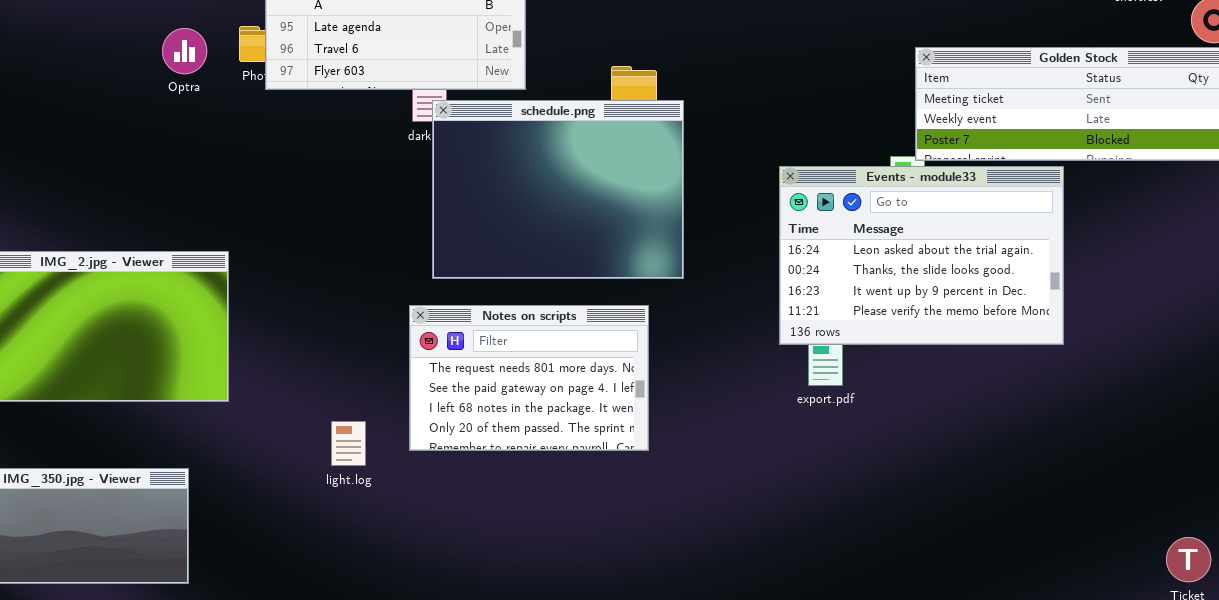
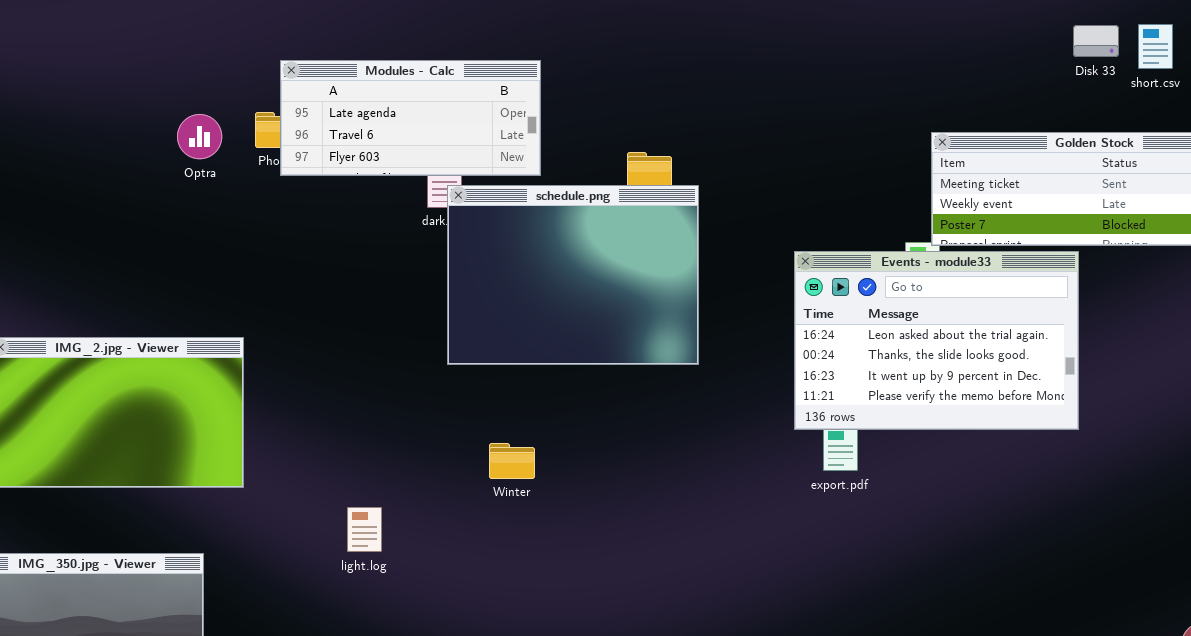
Notes on scripts: [409,305,649,451] -> none, closed

